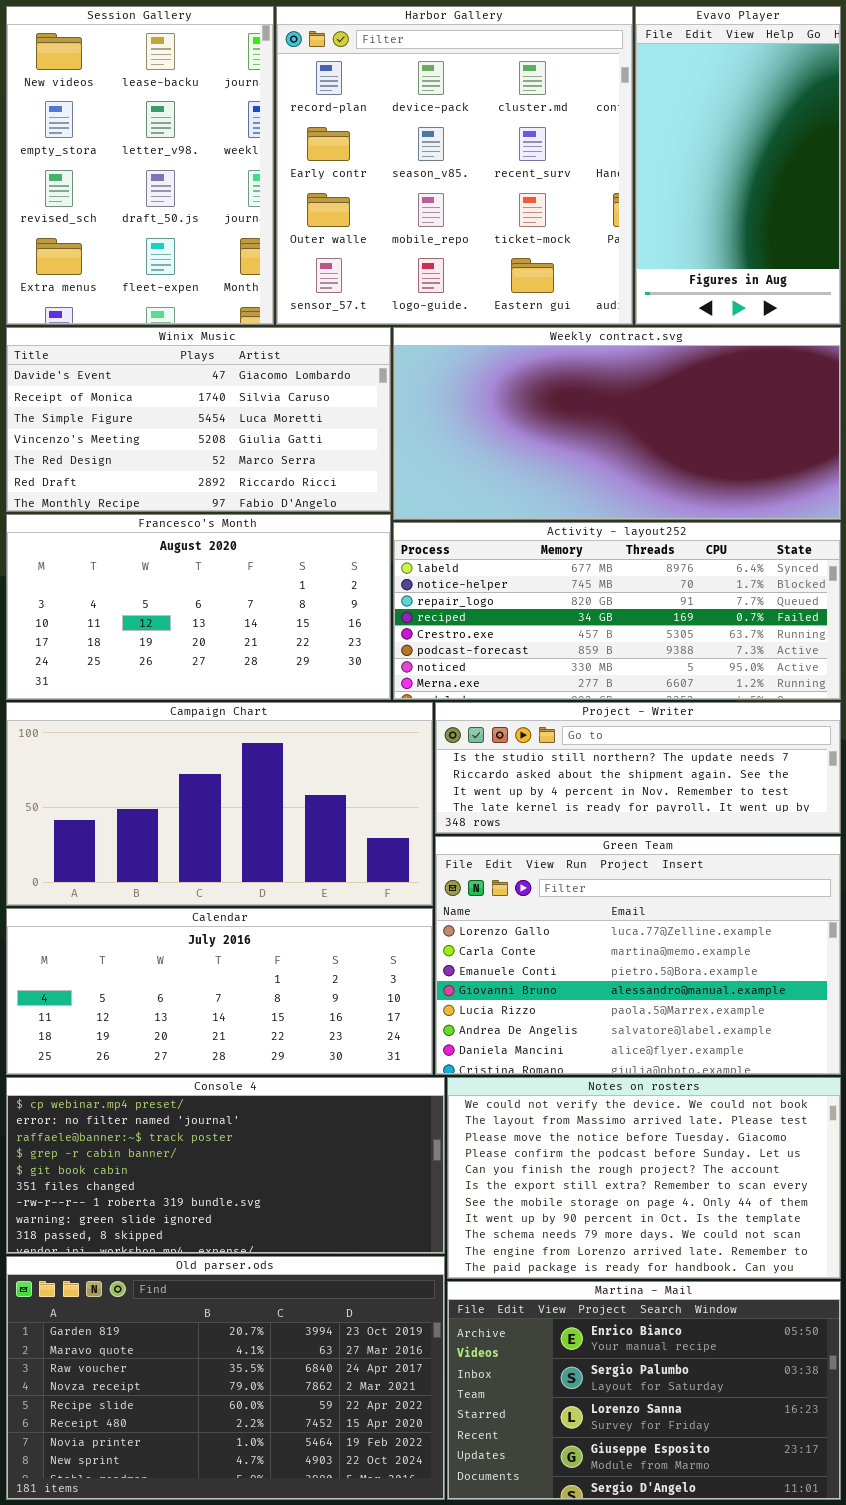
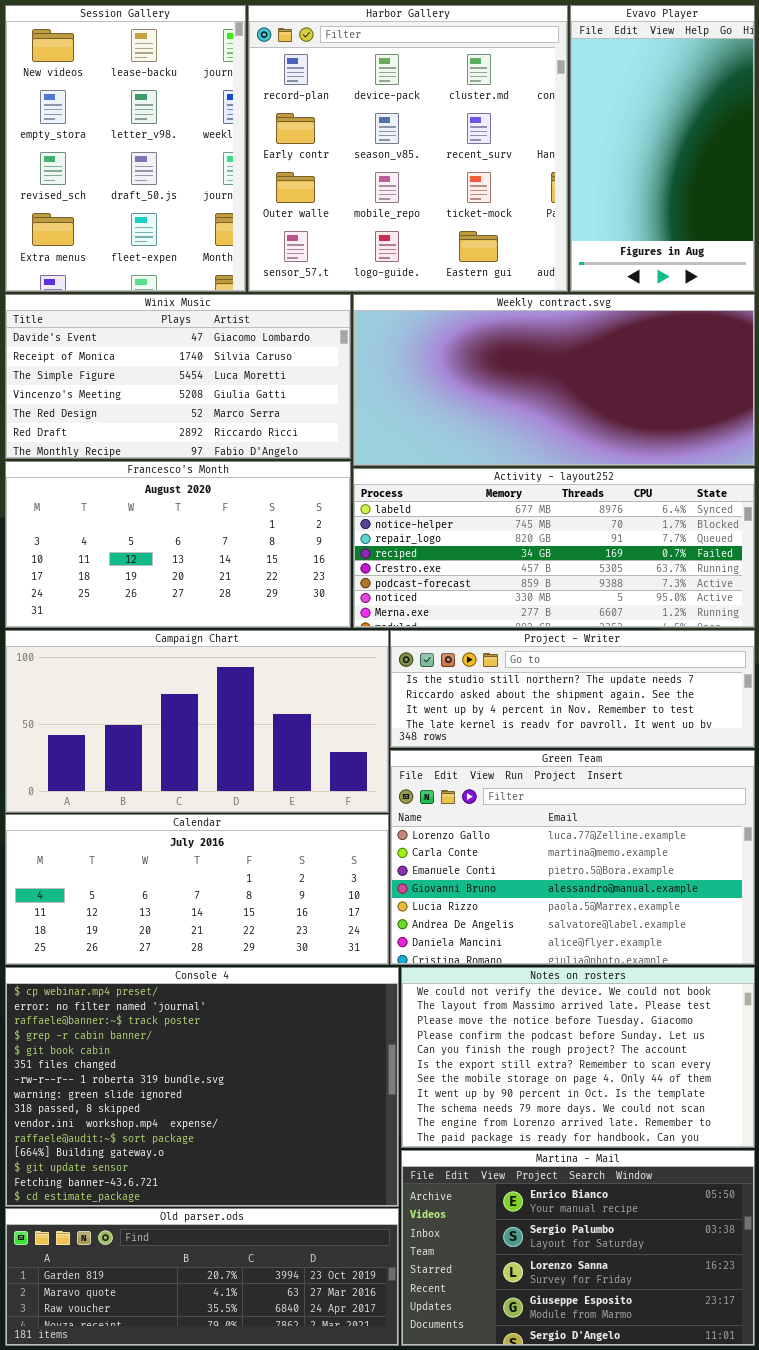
Console 4: [6,1077,445,1254] -> [5,967,399,1207], resized
Old parser.ods: [6,1256,445,1500] -> [5,1208,399,1346], resized

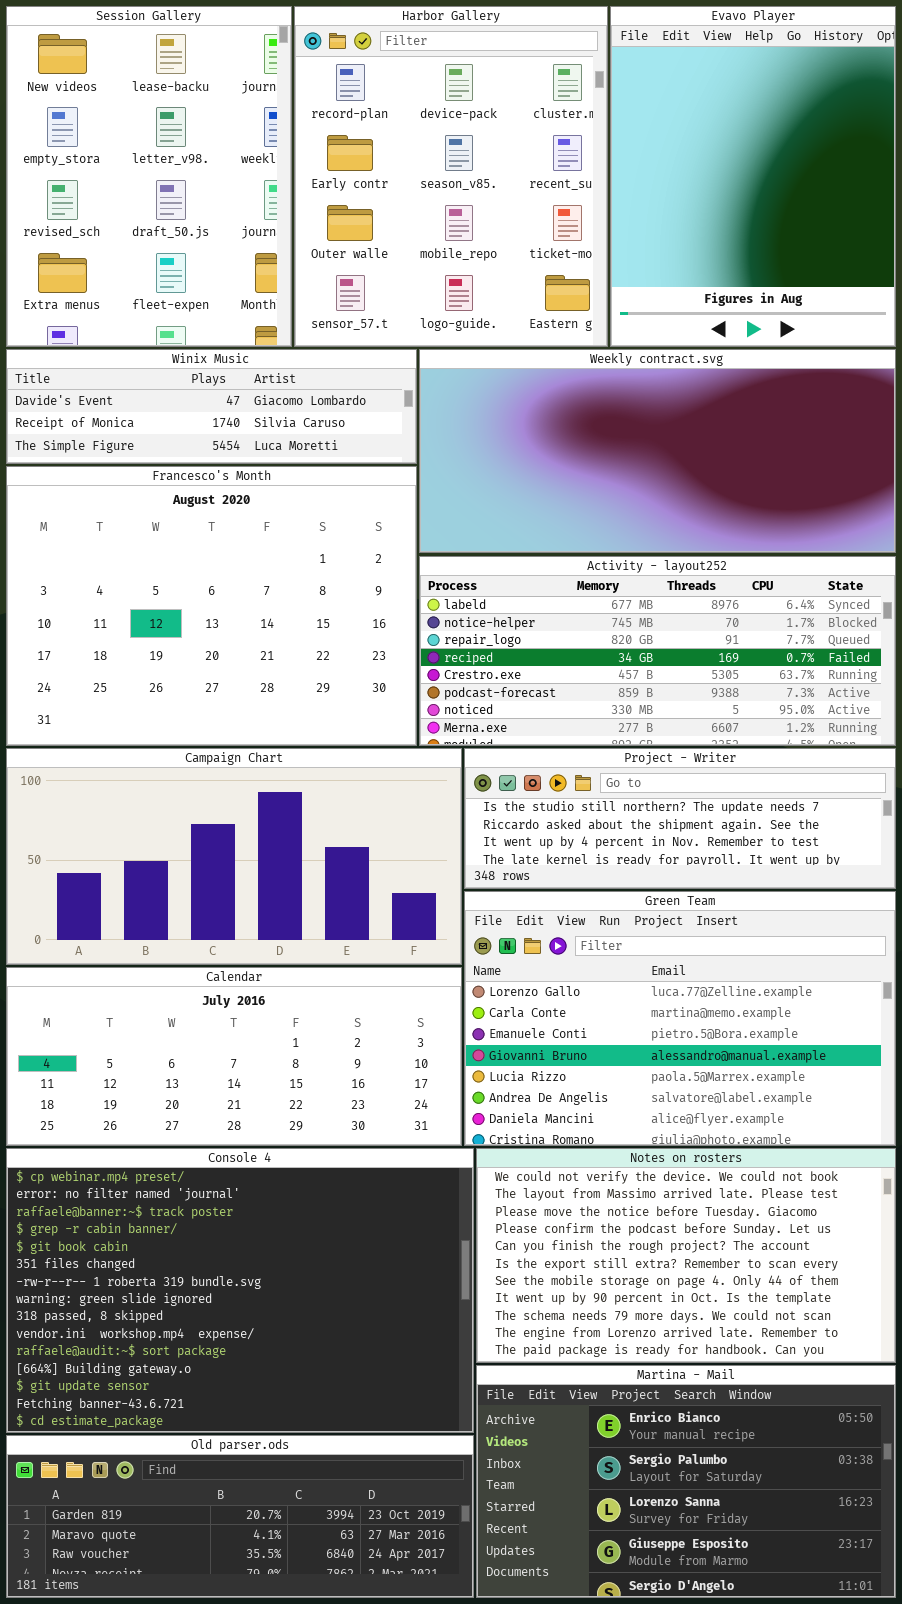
Harbor Gallery: [248,5,568,292] -> [294,6,608,347], resized
Evavo Player: [570,5,755,292] -> [610,6,896,347], resized
Winix Music: [5,294,351,459] -> [6,349,417,464], resized
Francesco's Month: [5,461,351,628] -> [6,466,417,746], resized

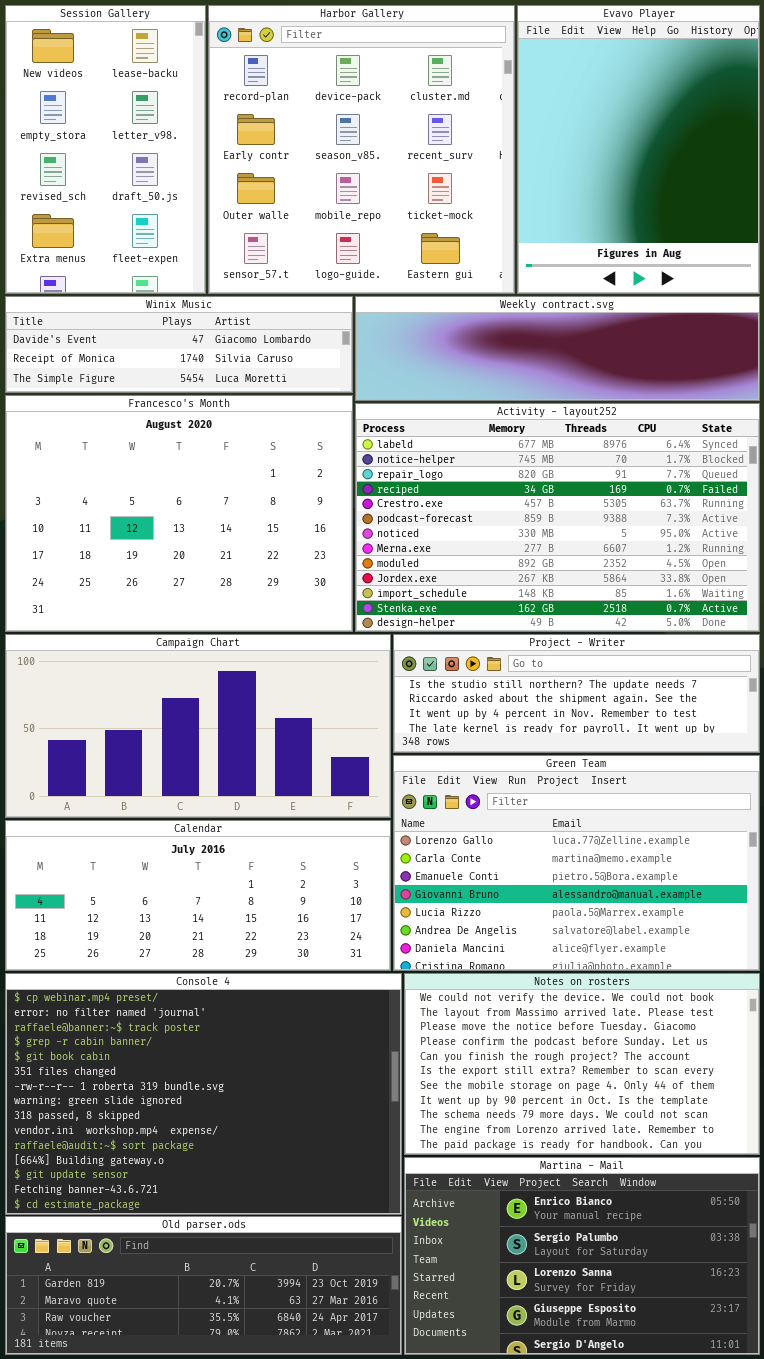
Session Gallery: [6,6,292,347] -> [5,5,206,294], resized
Harbor Gallery: [294,6,608,347] -> [208,5,515,294], resized
Weekly contract.svg: [419,349,896,553] -> [355,296,760,401], resized
Activity - layout252: [419,556,896,746] -> [355,403,760,632], resized

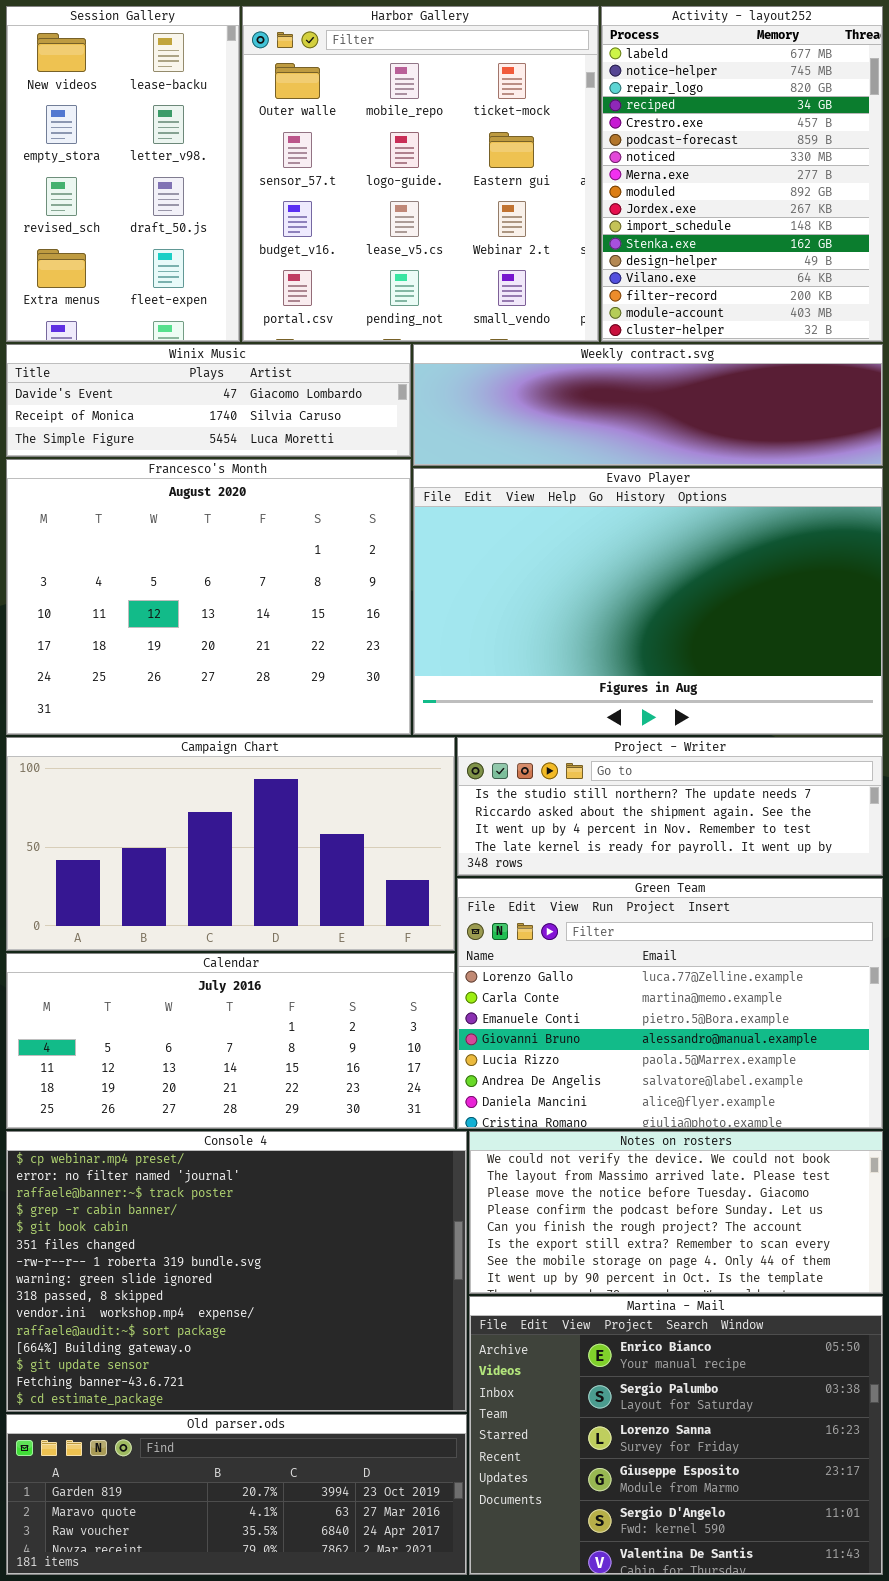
Harbor Gallery: [208,5,515,294] -> [242,6,599,342], scrolled down 2 rows
Evavo Player: [517,5,760,294] -> [413,468,883,735], moved, resized
Activity - layout252: [355,403,760,632] -> [601,6,883,342], moved, resized
Notes on rosters: [404,973,760,1155] -> [469,1131,883,1294], resized
Martina - Mail: [404,1157,760,1355] -> [469,1296,883,1575], resized

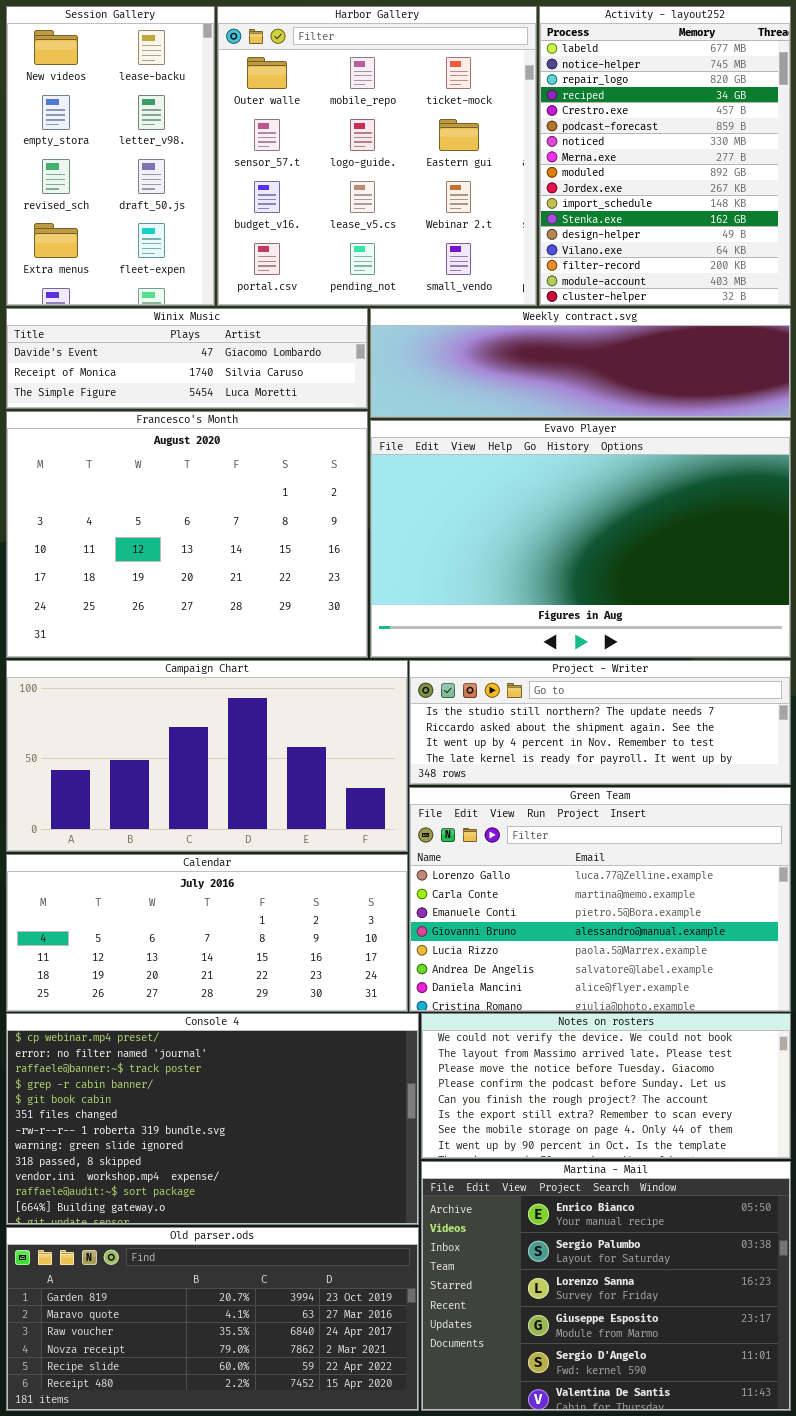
Console 4: [6,1131,467,1412] -> [6,1013,419,1225], resized
Old parser.ods: [6,1414,467,1575] -> [6,1227,419,1411], resized

